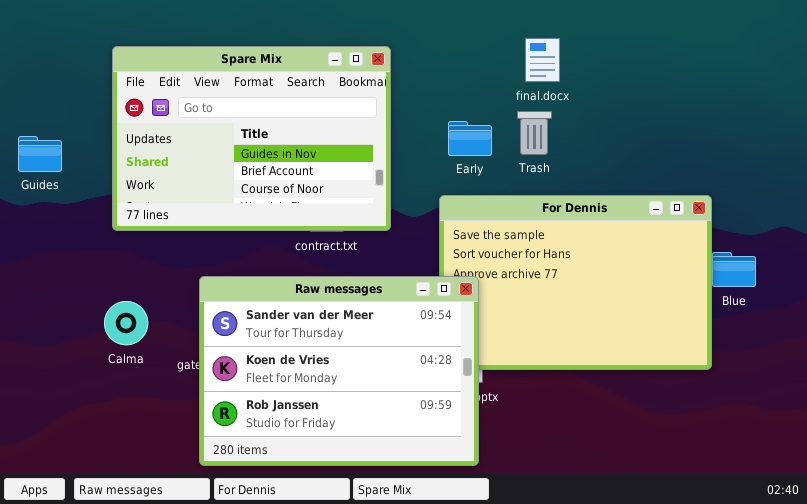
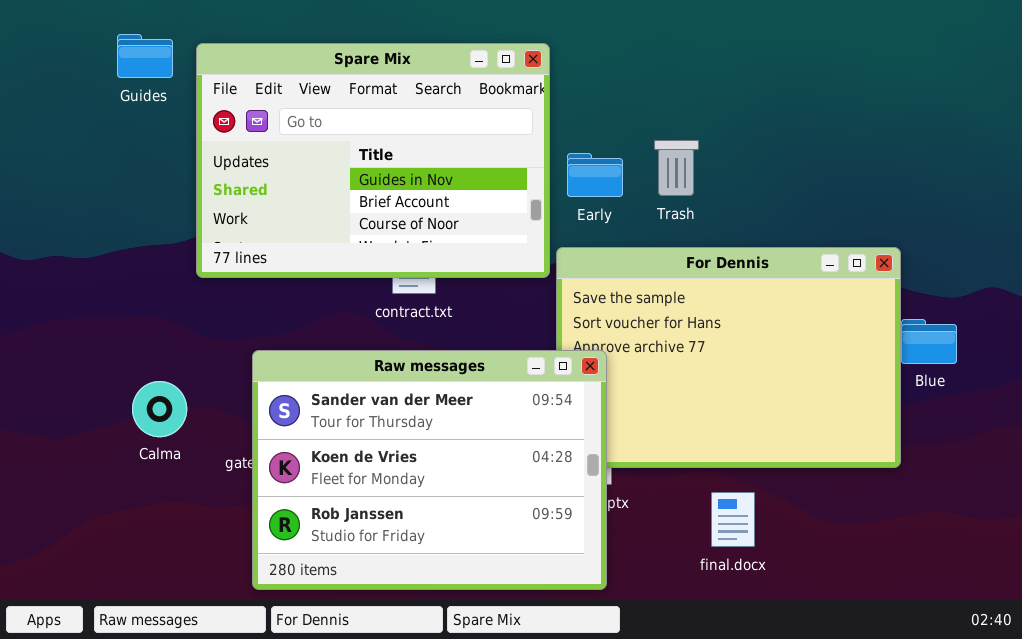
final.docx: [525,38,560,82] -> [711,492,755,547], moved
Spare Mix: [112,46,391,231] -> [196,43,550,278], moved
Guides: [18,136,62,172] -> [117,34,173,78], moved

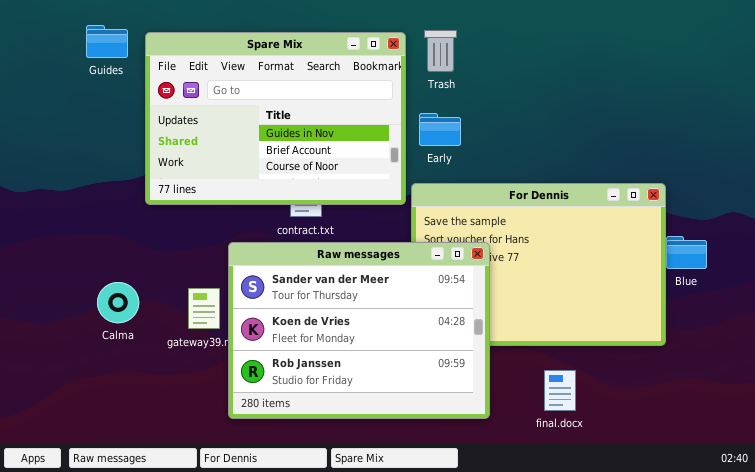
Trash: [654,140,699,196] -> [424,30,457,72], moved
Raw messages: [252,350,607,590] -> [228,242,490,419], moved
final.docx: [711,492,755,547] -> [544,370,576,411], moved

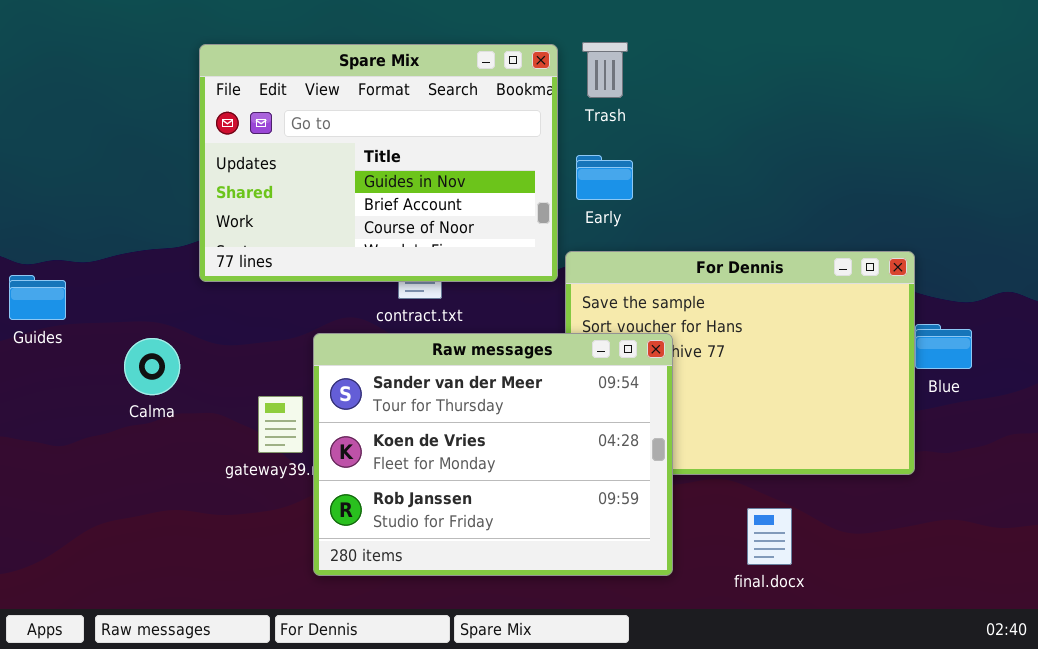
Guides: [86,25,128,58] -> [9,275,66,320], moved
Calma: [97,282,139,323] -> [124,338,180,395], moved

